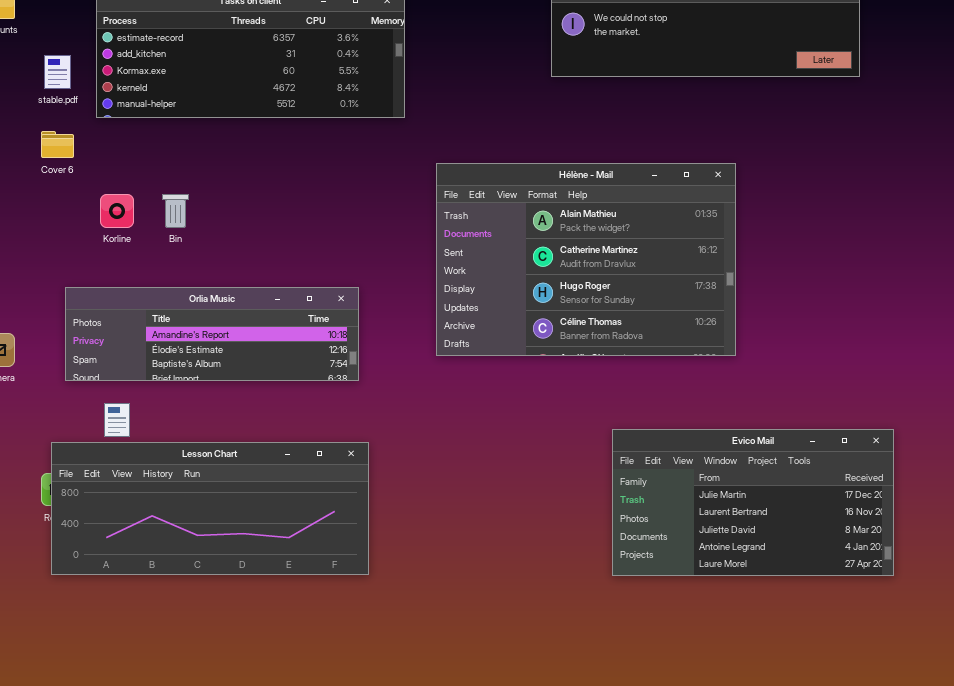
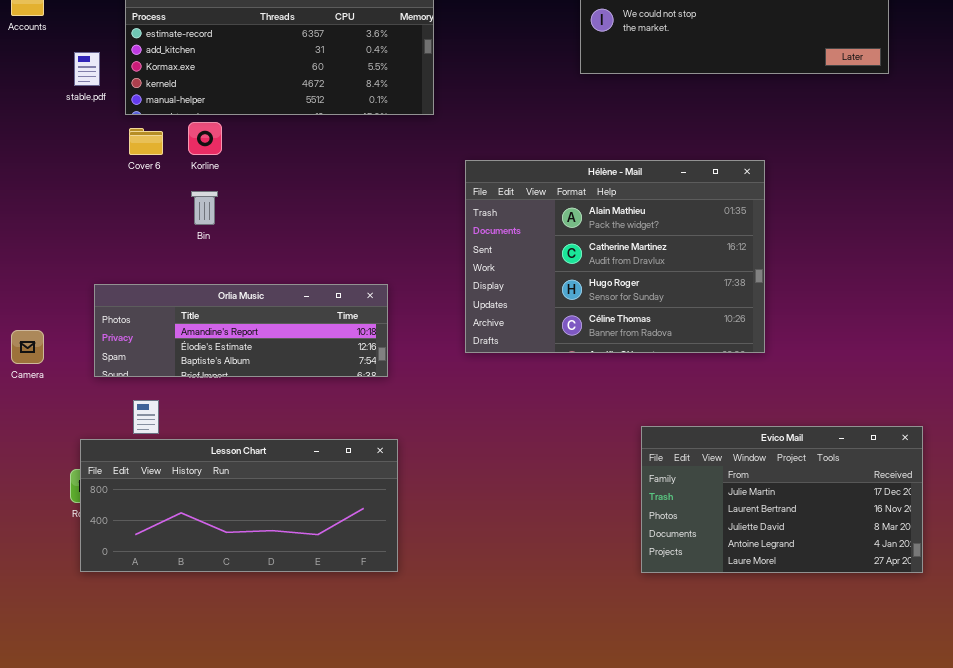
Cover 6: [41,131,74,158] -> [129,128,163,155], moved
Korline: [100,194,134,228] -> [188,122,222,155], moved

